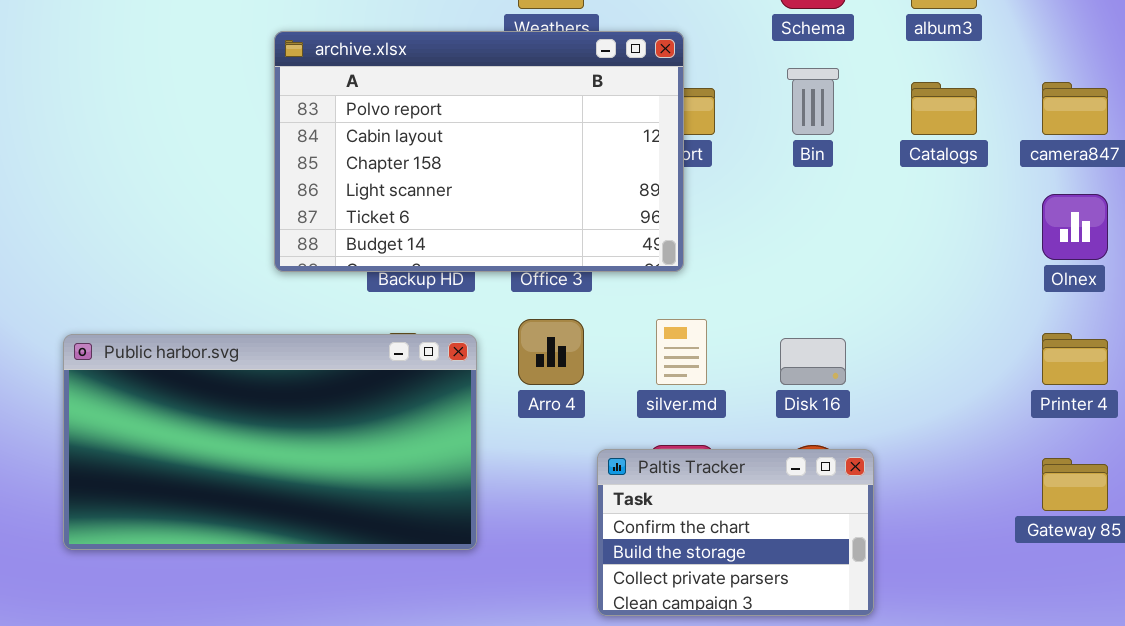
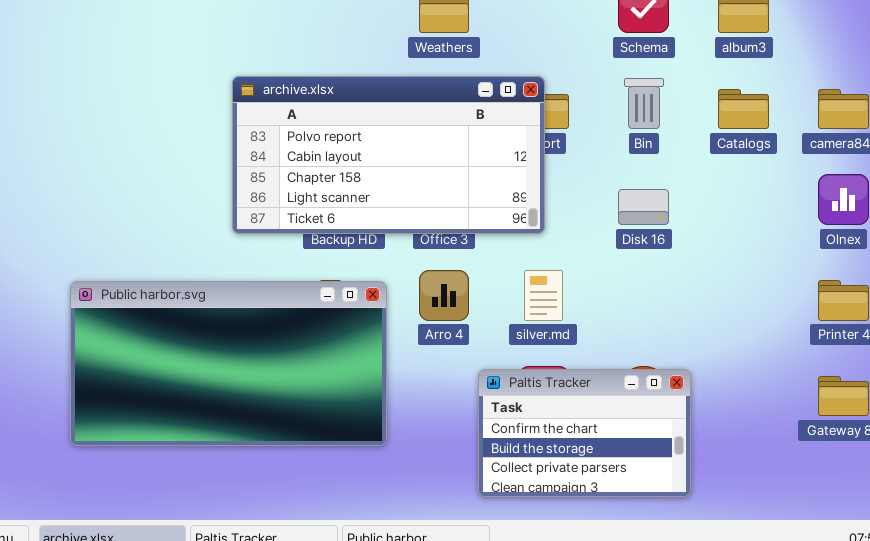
archive.xlsx: [274,31,684,272] -> [232,76,545,234], resized
Disk 16: [780,338,846,385] -> [618,189,669,225], moved

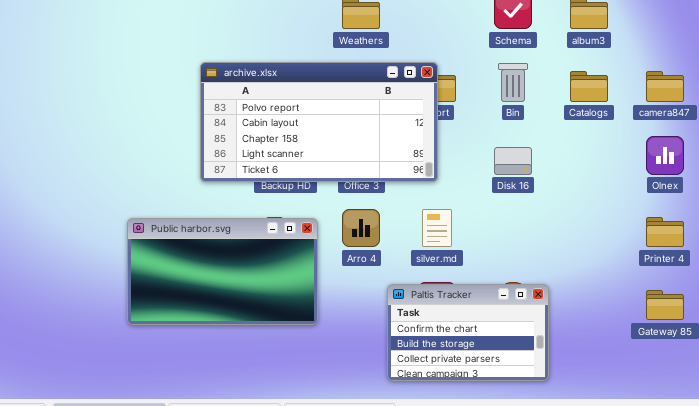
Public harbor.svg: [70,281,387,446] -> [127,218,318,325], resized

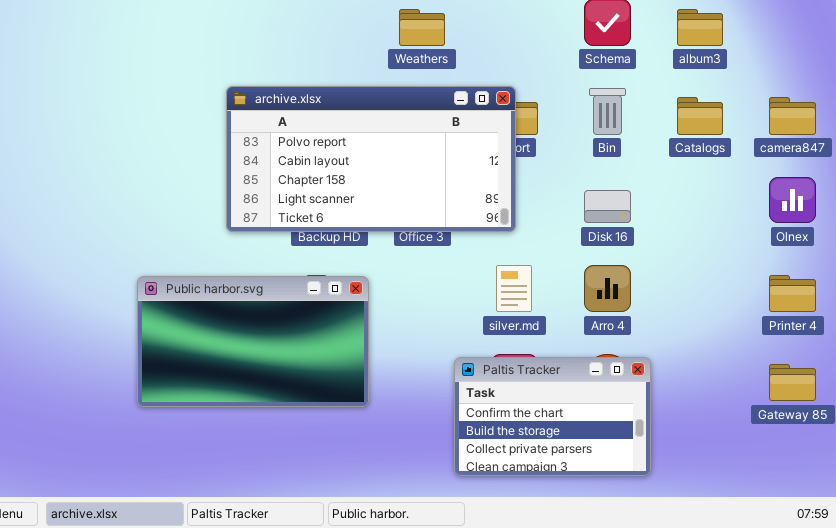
Arro 4: [342,209,380,247] -> [584,265,631,312], moved

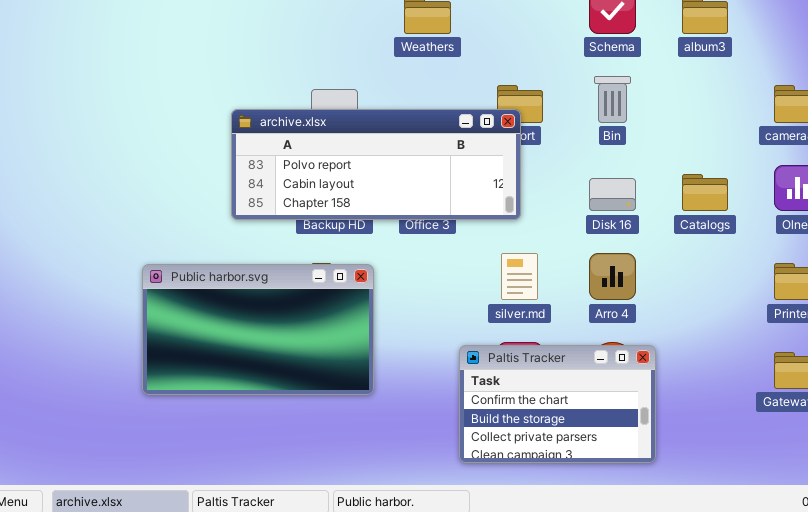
archive.xlsx: [226,86,516,232] -> [231,109,521,220], resized
Catalogs: [677,97,723,135] -> [682,174,728,211], moved

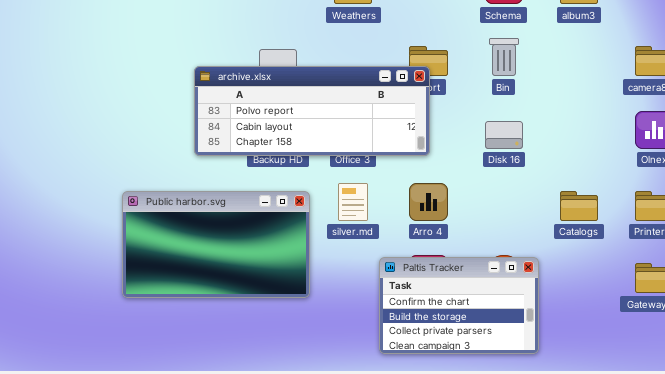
Catalogs: [682,174,728,211] -> [560,191,598,221], moved
silver.md: [501,253,538,300] -> [338,183,368,221], moved
Arro 4: [589,253,636,300] -> [409,183,448,221], moved

